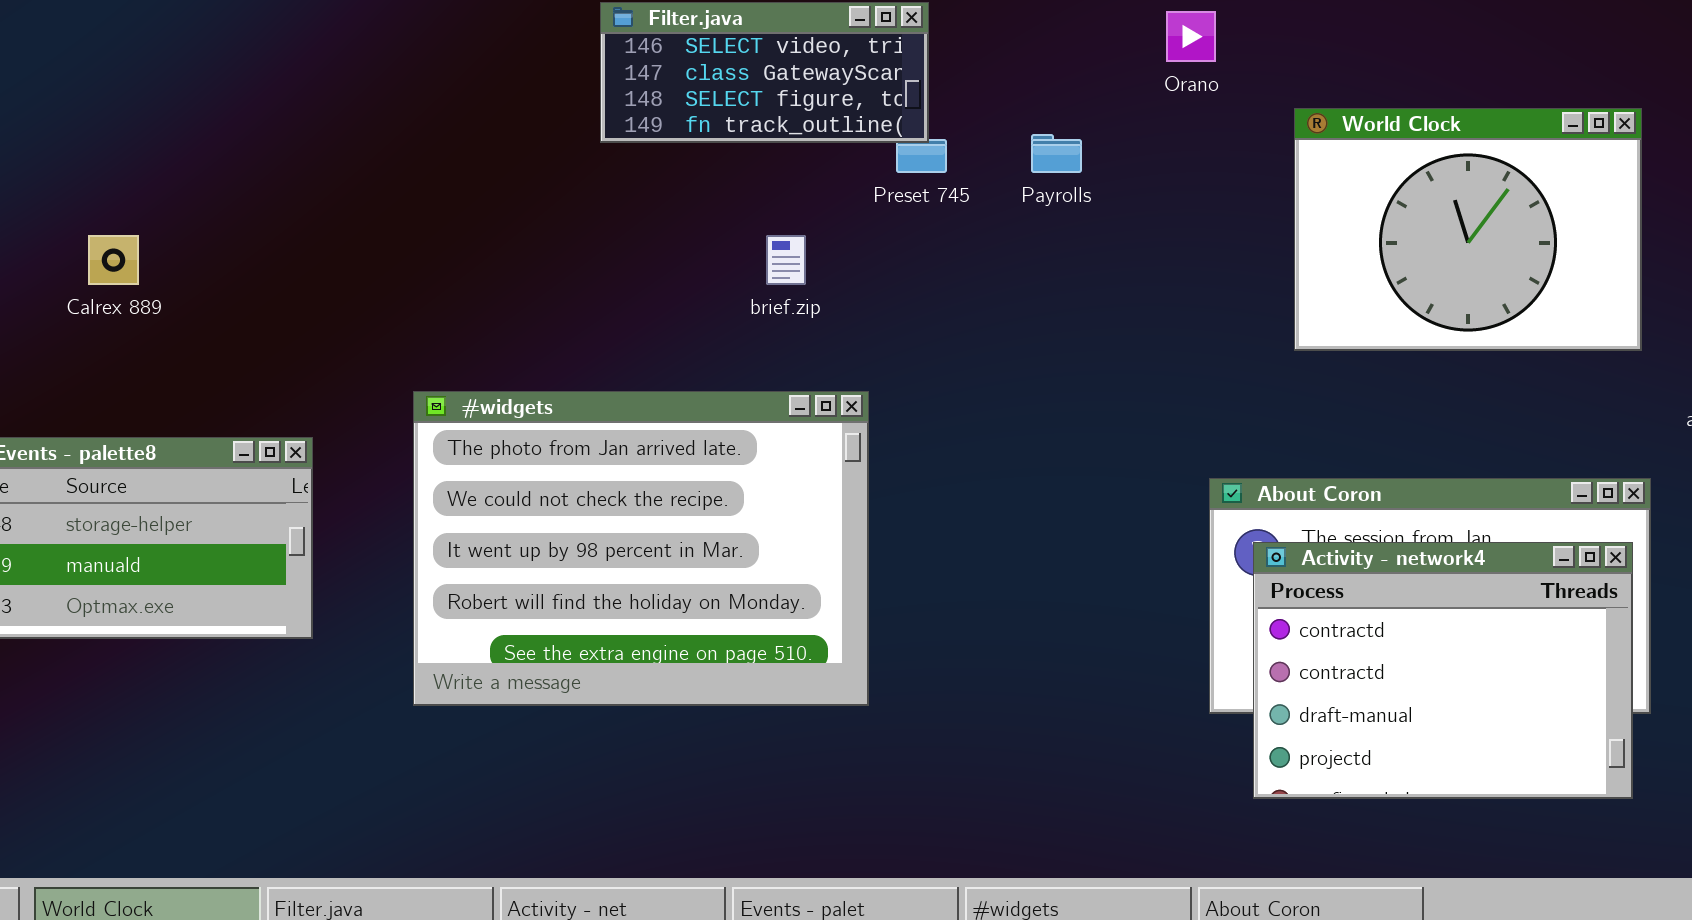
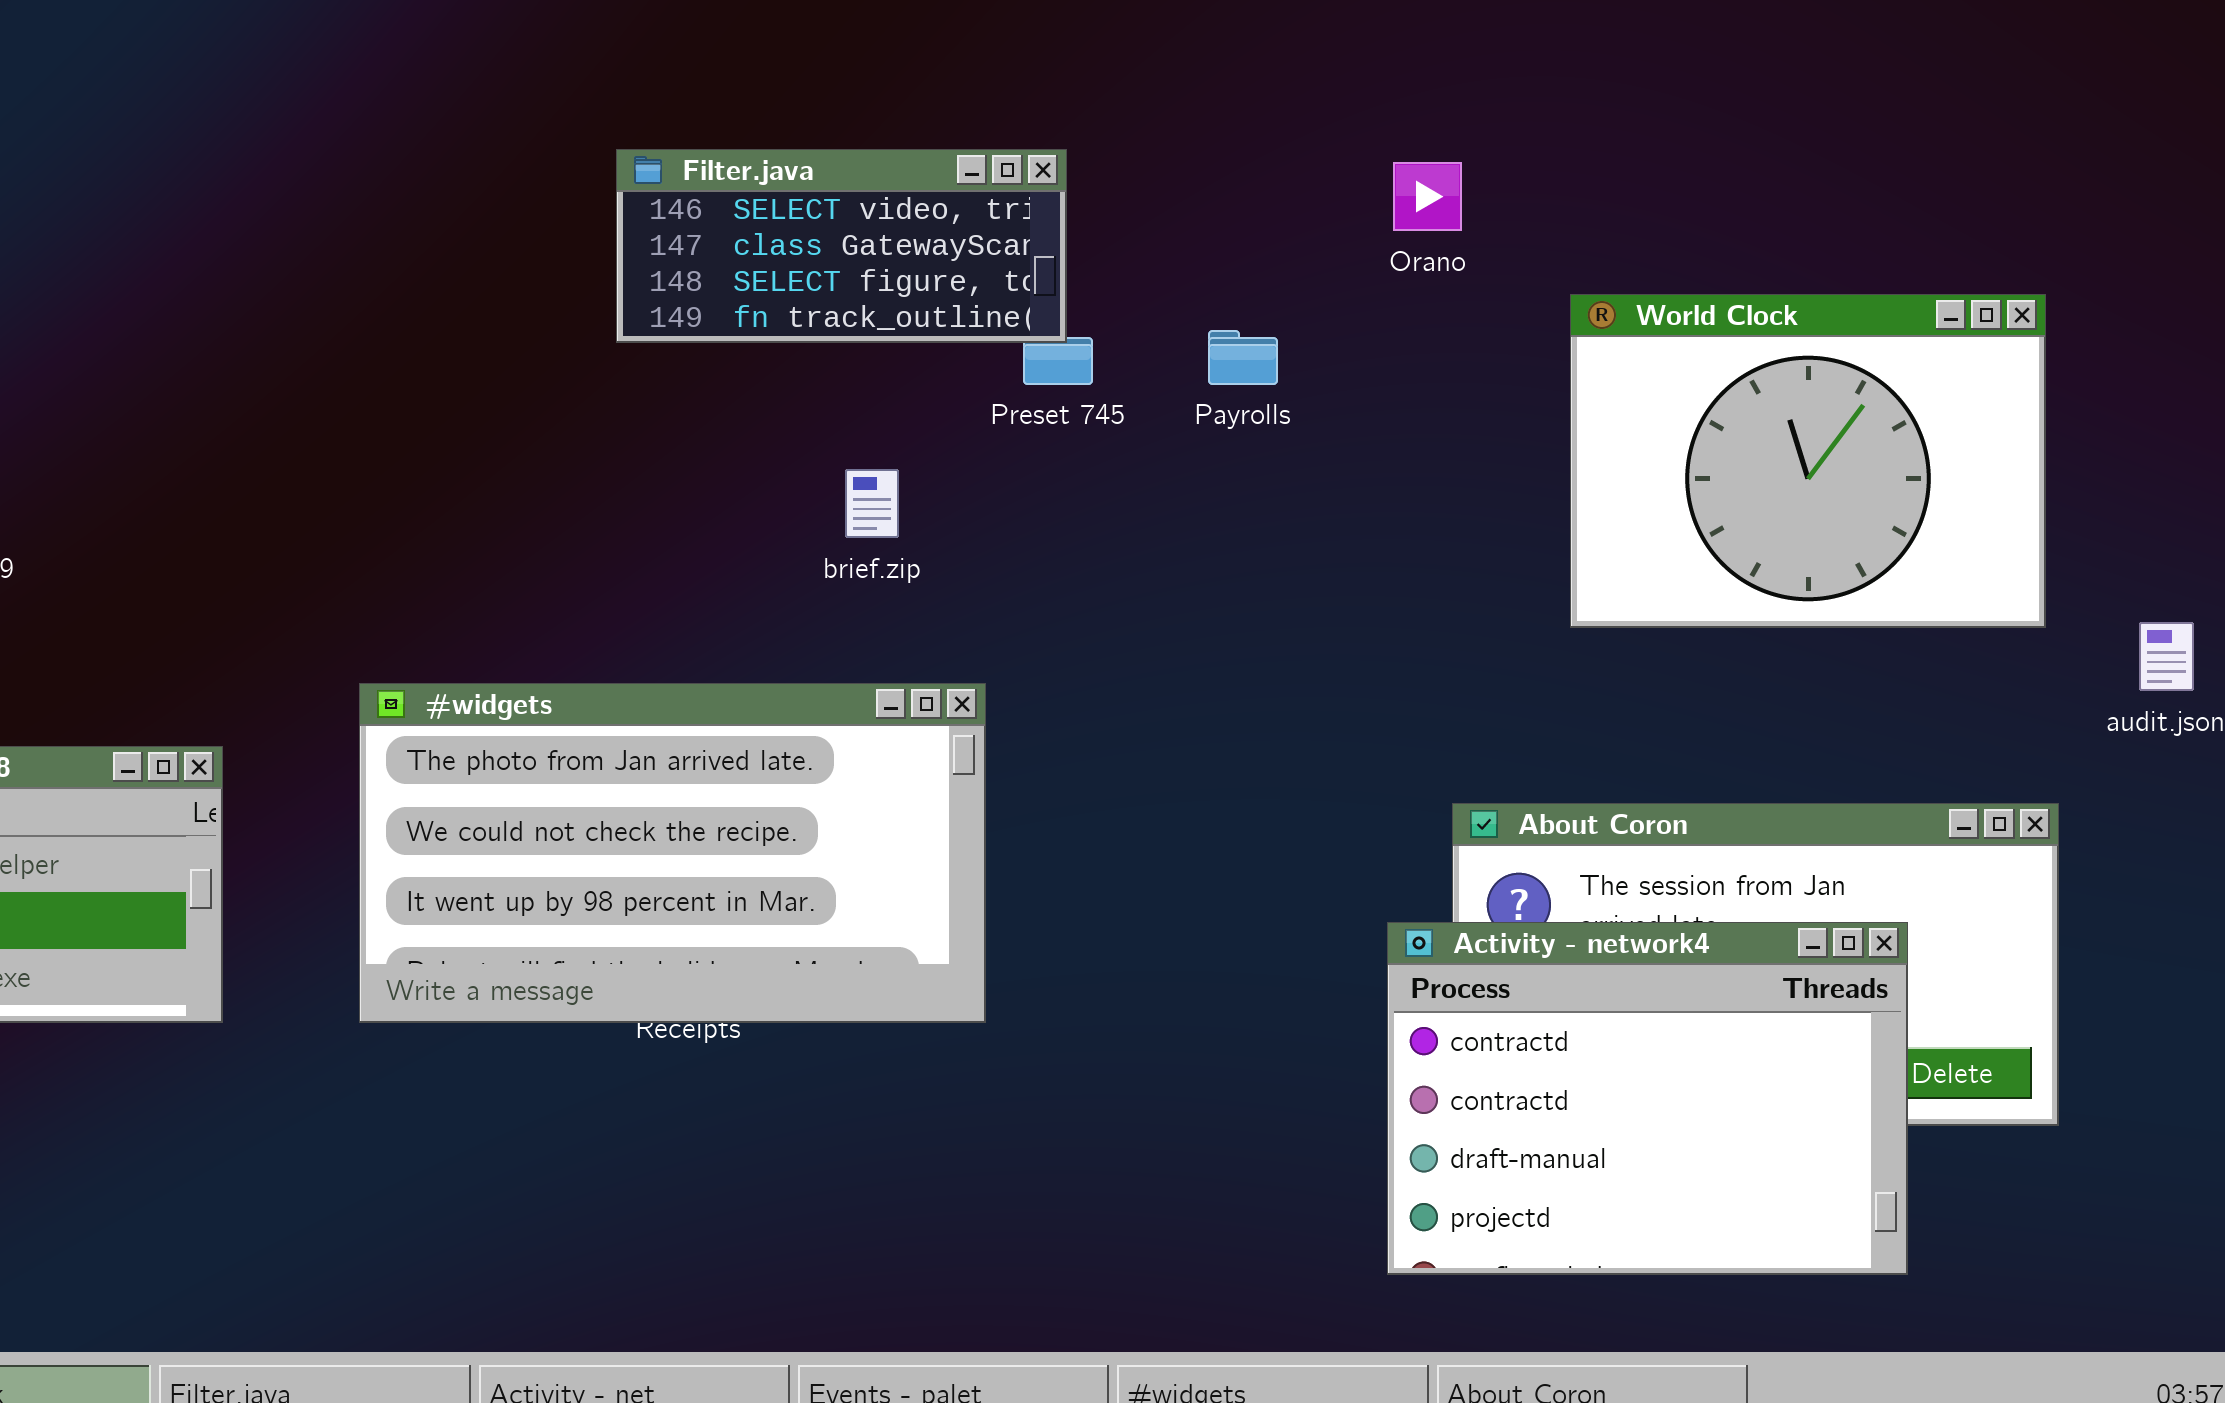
#widgets: [413,391,869,706] -> [359,683,986,1023], resized
Activity - network4: [1253,542,1633,799] -> [1387,922,1908,1275], moved

